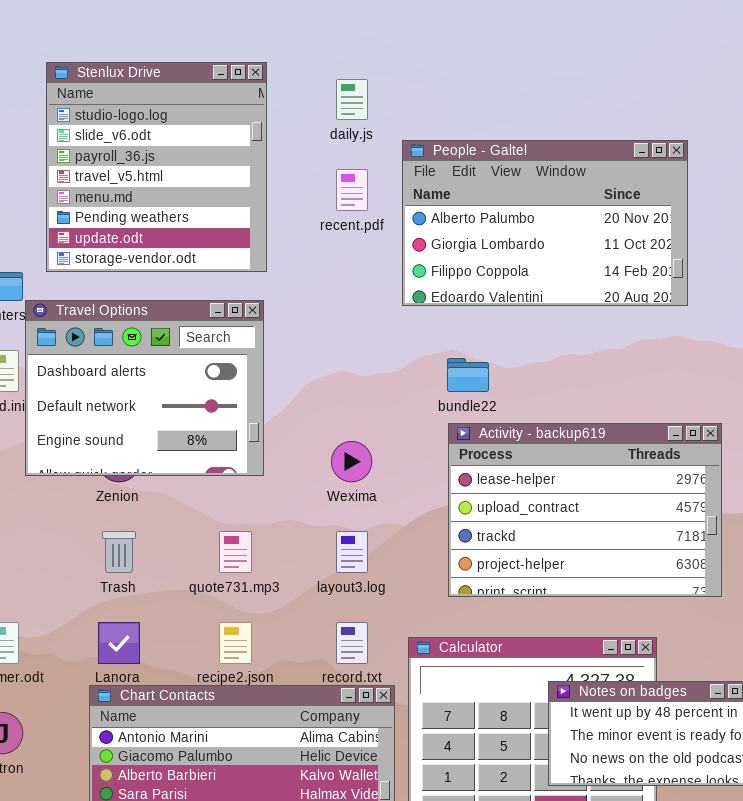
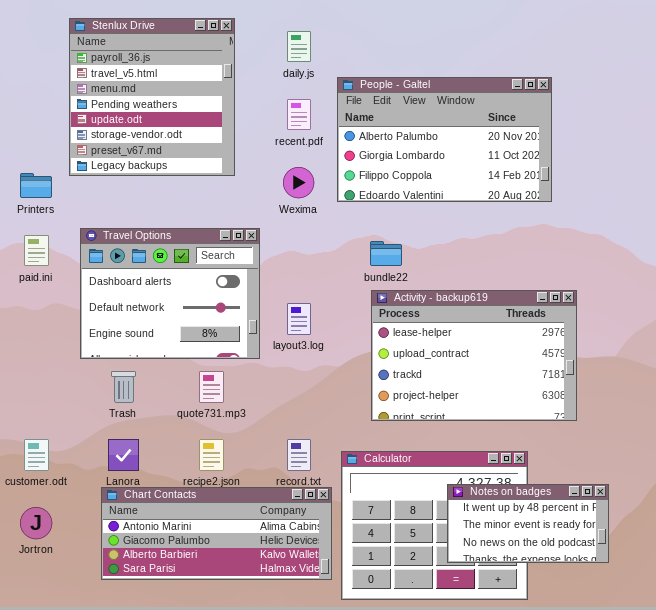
Stenlux Drive: [46,62,267,272] -> [69,18,235,176], scrolled down 2 rows
Travel Options: [25,300,264,476] -> [80,228,260,359], moved
Wexima: [331,441,372,482] -> [283,167,314,198], moved
layout3.log: [336,531,368,573] -> [287,303,311,335], moved

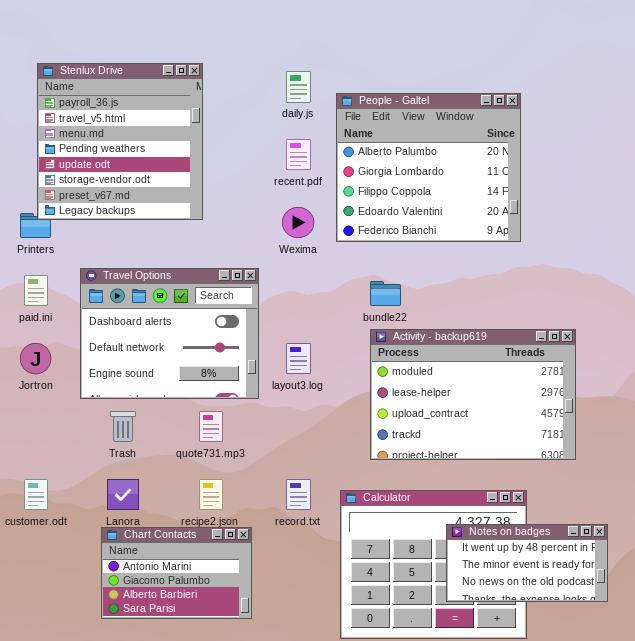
Stenlux Drive: [69,18,235,176] -> [37,63,203,220], moved
People - Galtel: [337,77,552,202] -> [336,93,521,242], resized
Activity - backup619: [371,290,577,421] -> [370,329,576,460], scrolled up 1 row
Chart Contacts: [101,487,332,580] -> [101,527,252,619], resized
Jortron: [20,507,52,539] -> [20,343,51,374], moved

